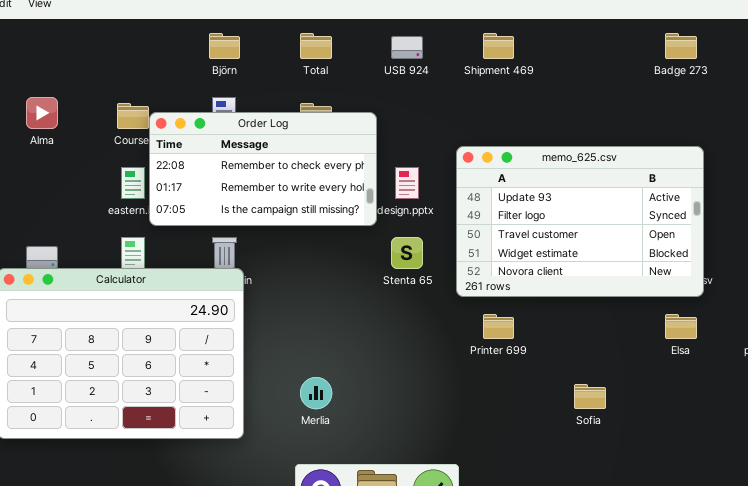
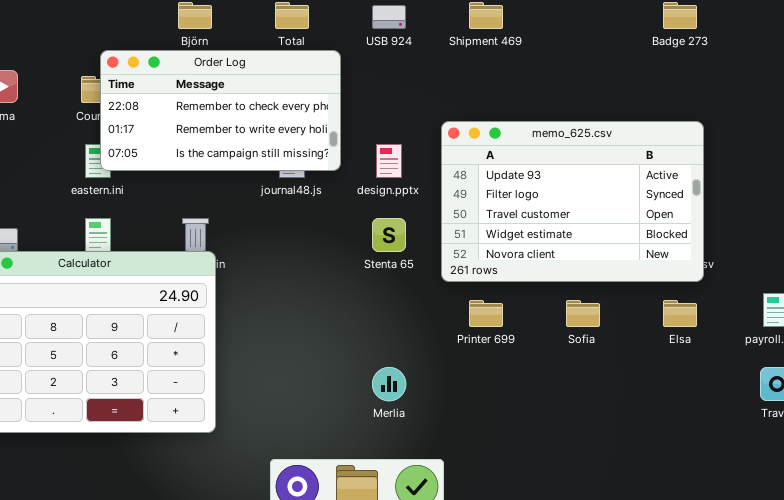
Order Log: [149,112,377,226] -> [100,50,341,171], moved
Merlia: [300,377,332,409] -> [372,367,406,401], moved
Sofia: [574,384,606,409] -> [566,300,600,327], moved

